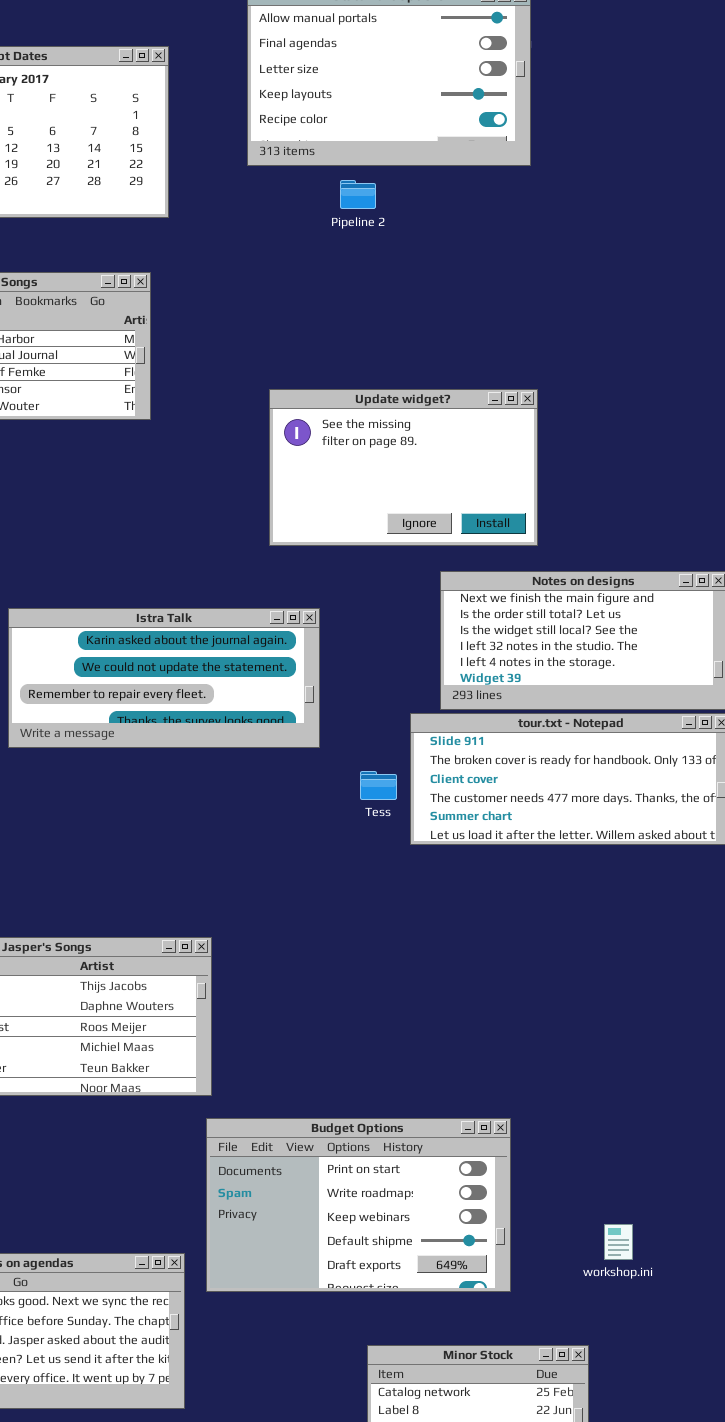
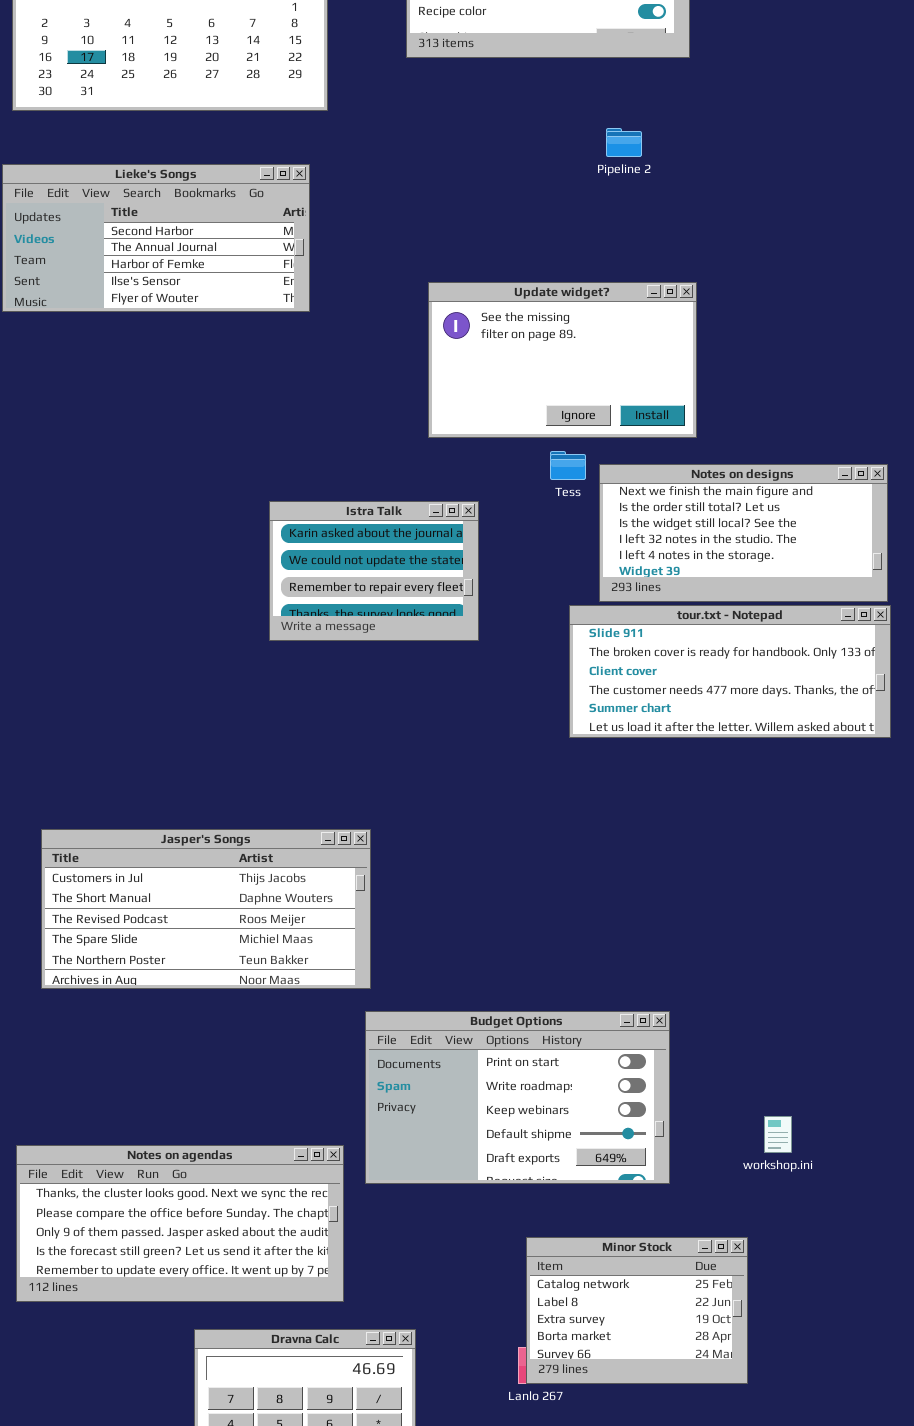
Pipeline 2: [340,180,376,209] -> [606,128,642,157], moved
Istra Talk: [8,608,320,748] -> [269,501,479,641], resized
Tess: [360,771,397,800] -> [550,451,586,480], moved

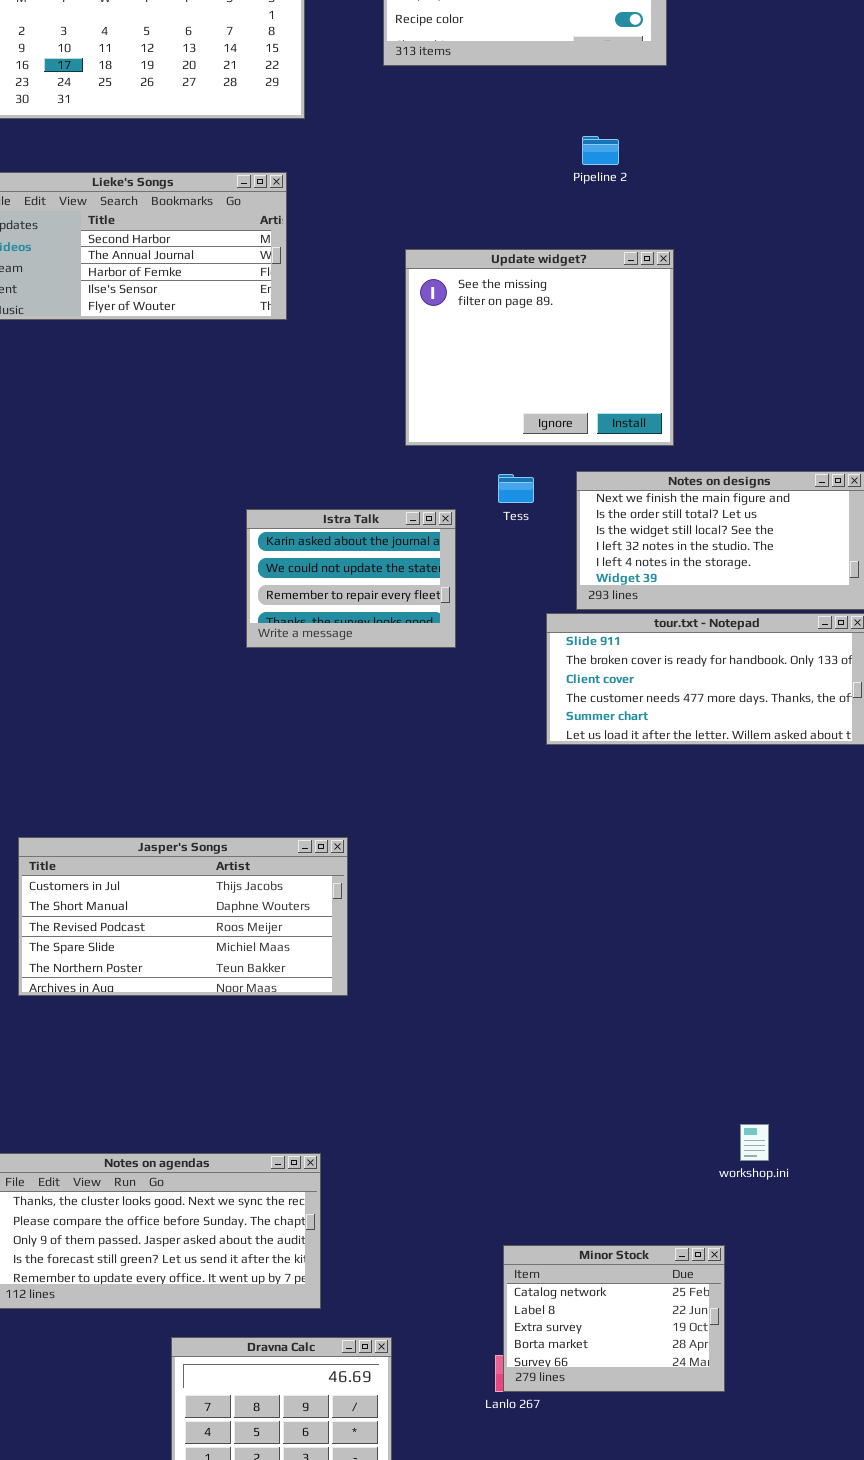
Update widget?: [428,282,697,438] -> [405,249,674,446], resized
Tess: [550,451,586,480] -> [498,474,534,503], moved
Budget Options: [365,1011,670,1184] -> none, closed

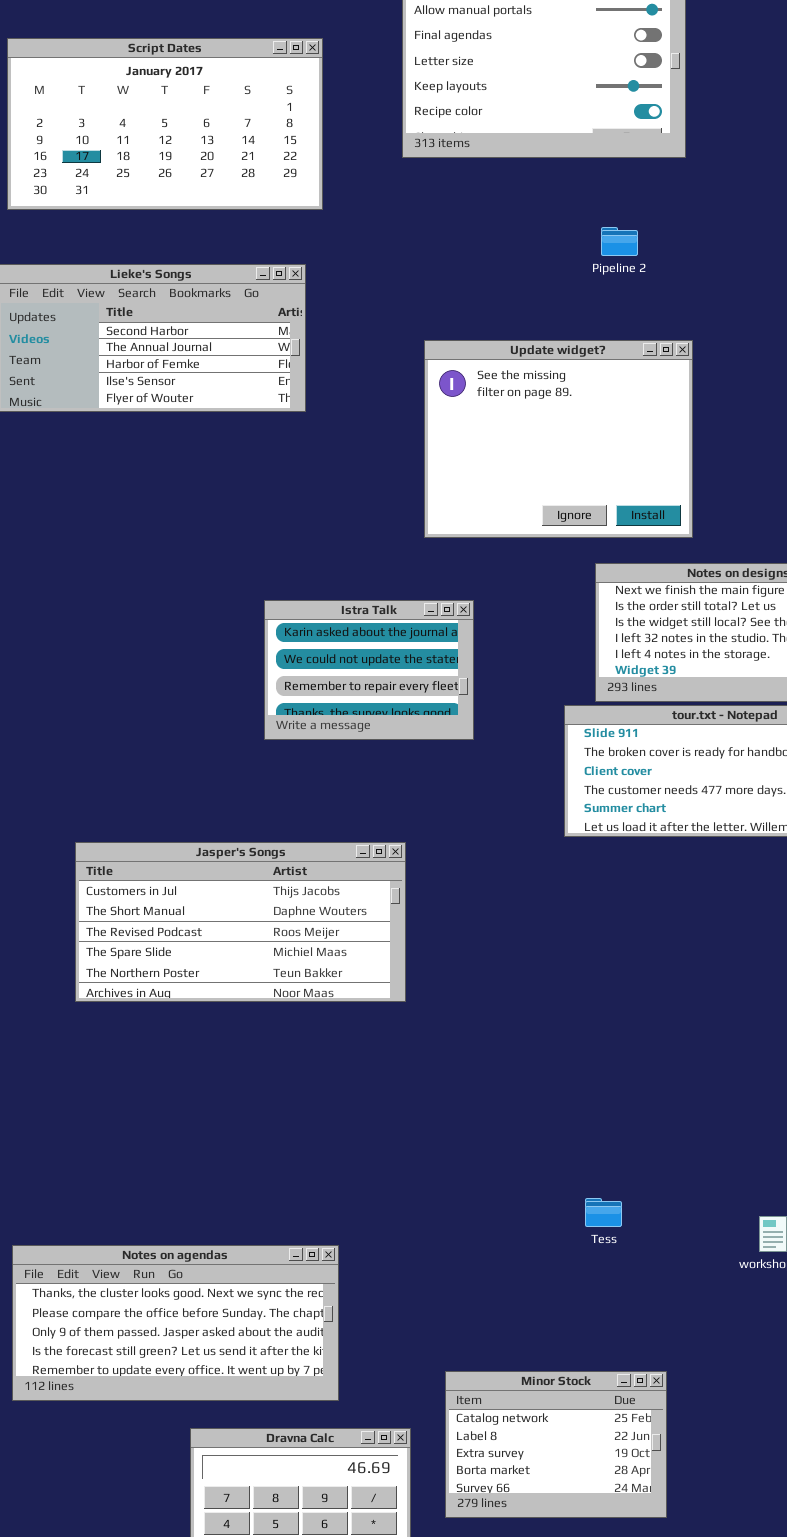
Tess: [498,474,534,503] -> [585,1198,622,1227], moved
Jasper's Songs: [18,837,348,996] -> [75,842,406,1002], moved
Minor Stock: [503,1245,725,1392] -> [445,1371,667,1518], moved

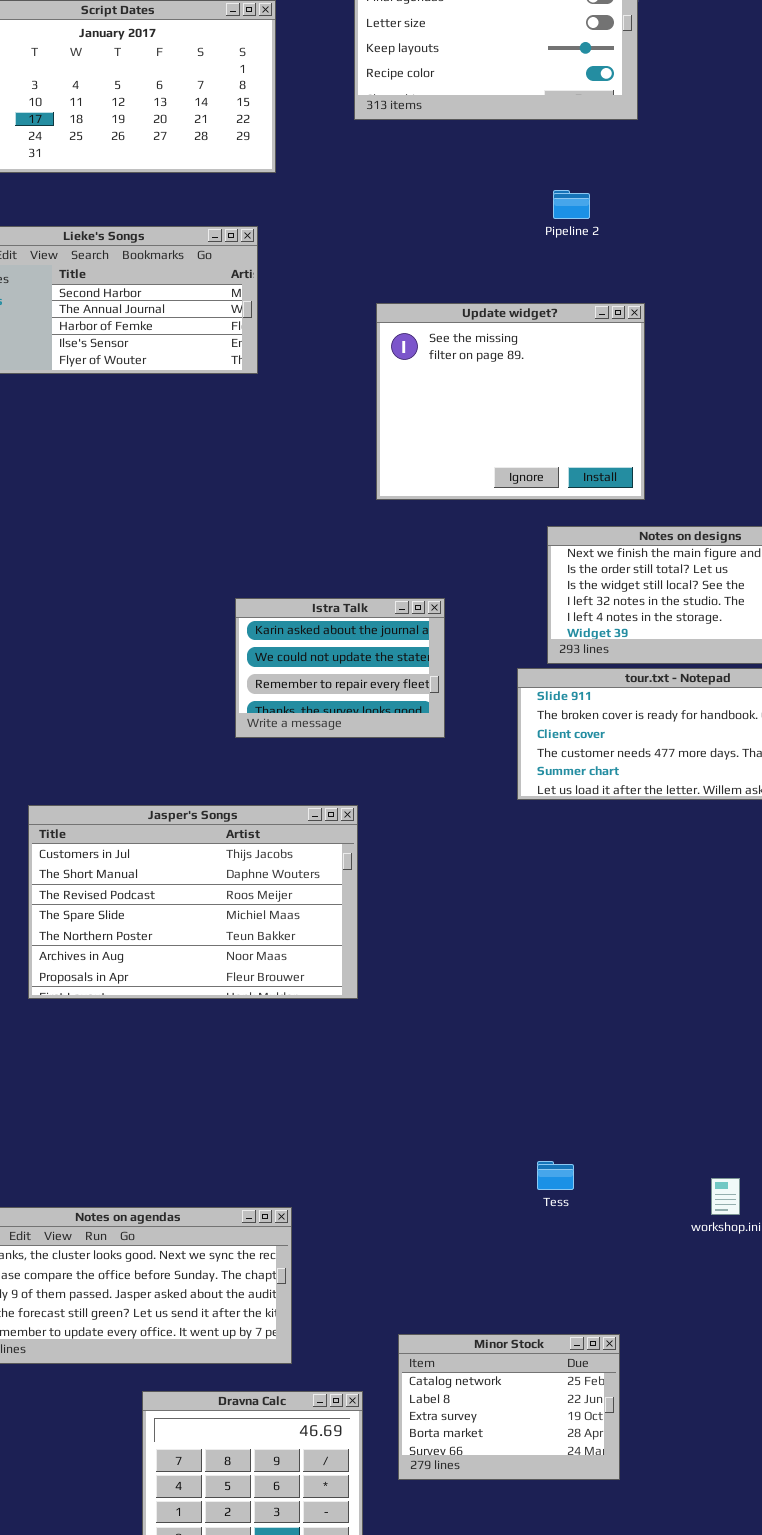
Istra Talk: [264,600,474,740] -> [235,598,445,738], moved
Jasper's Songs: [75,842,406,1002] -> [28,805,358,999], resized

